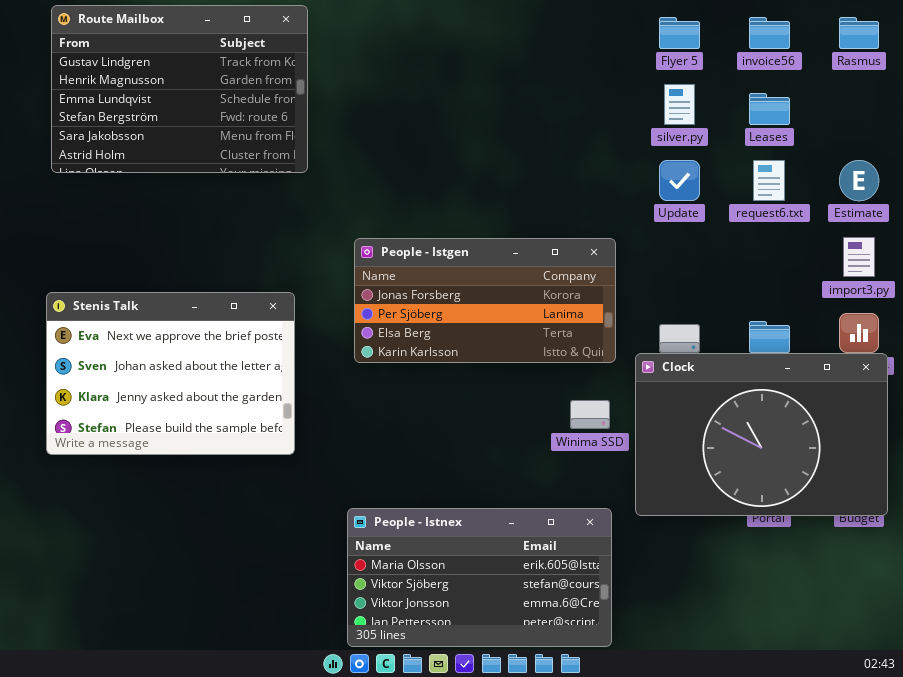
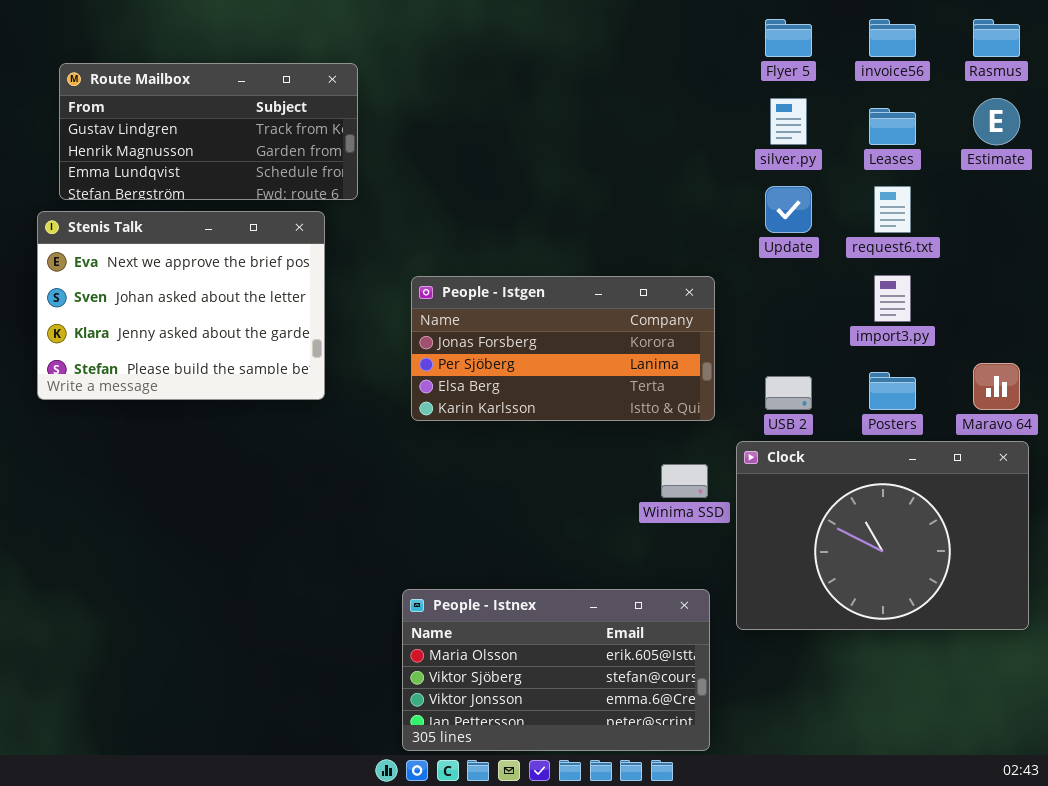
Route Mailbox: [51,5,308,173] -> [59,63,358,200], resized
Estimate: [839,160,879,201] -> [973,98,1020,145], moved
import3.py: [843,237,875,277] -> [874,275,911,322], moved
Stenis Talk: [46,292,295,455] -> [37,211,325,400], moved
Clock: [635,353,888,516] -> [736,441,1029,630], moved

